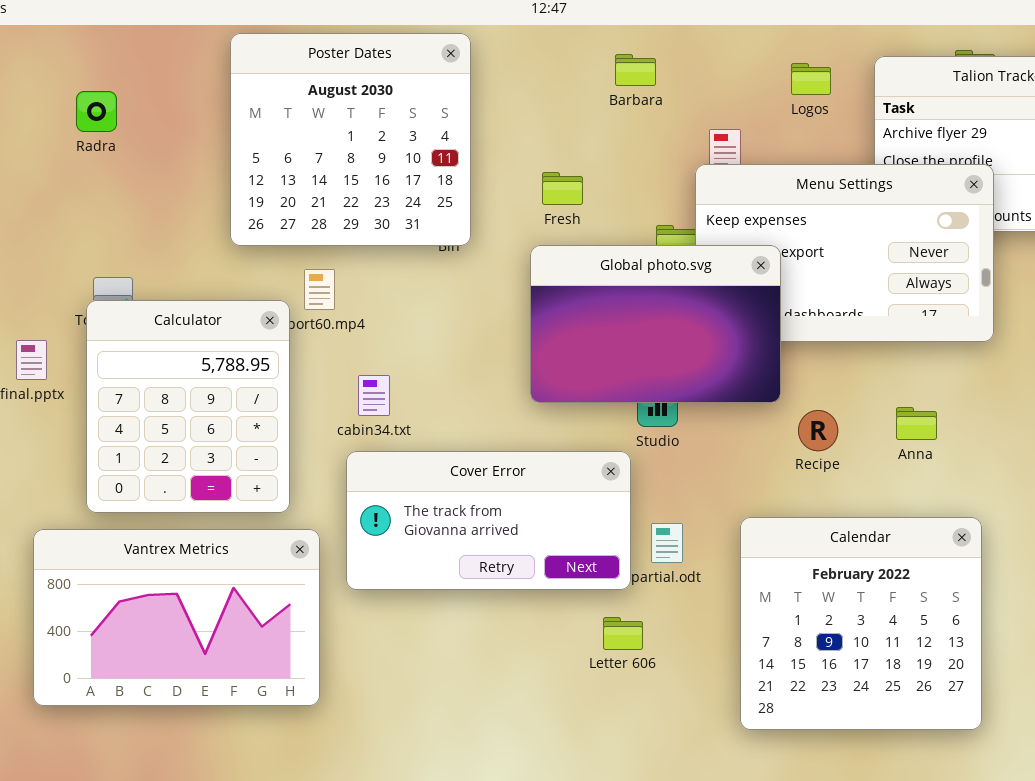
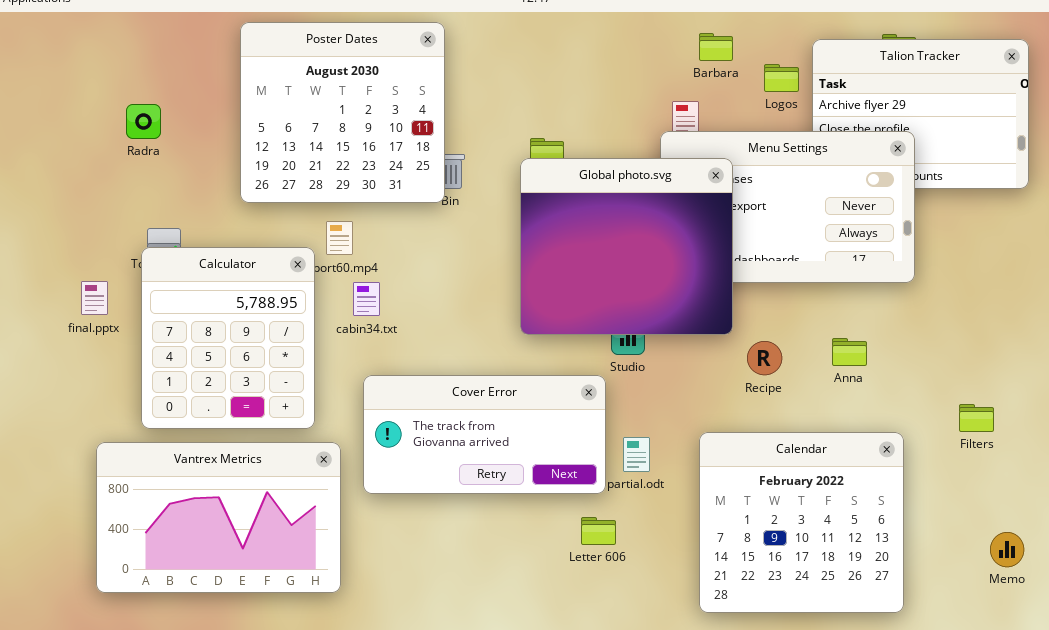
Poster Dates: [230,33,471,246] -> [240,22,445,203], moved
Barbara: [615,54,656,86] -> [699,33,733,61], moved
Logos: [791,63,831,95] -> [764,64,799,92], moved
Radra: [76,91,117,132] -> [126,104,161,139], moved
Global photo.svg: [530,245,781,403] -> [520,158,733,335], resized
cabin34.txt: [358,375,390,416] -> [353,282,380,316], moved

